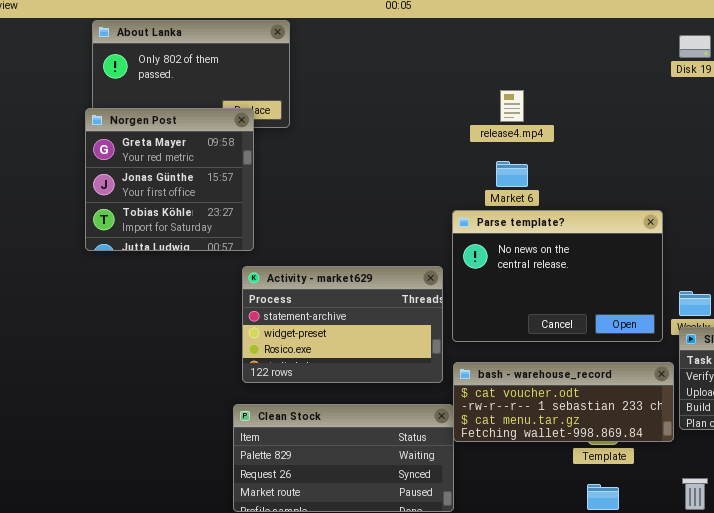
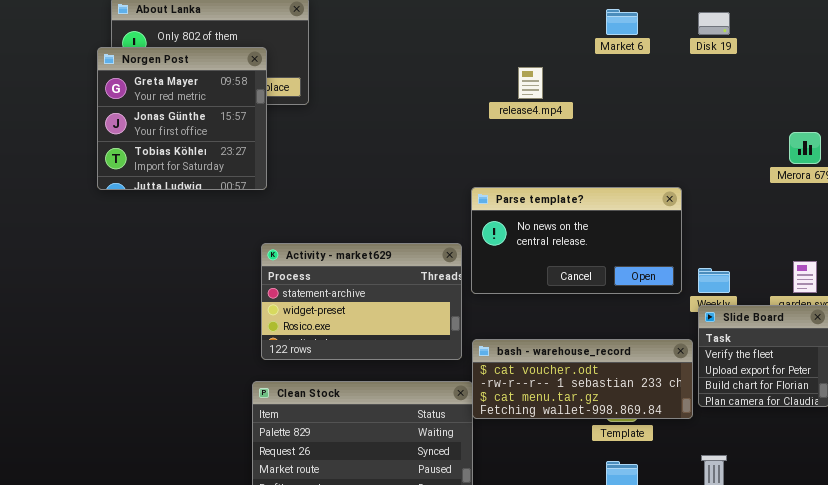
Norgen Post: [85,108,254,251] -> [97,47,267,190], moved
Market 6: [496,161,528,187] -> [606,9,638,35], moved
Parse template?: [452,210,663,342] -> [471,187,682,294], resized

